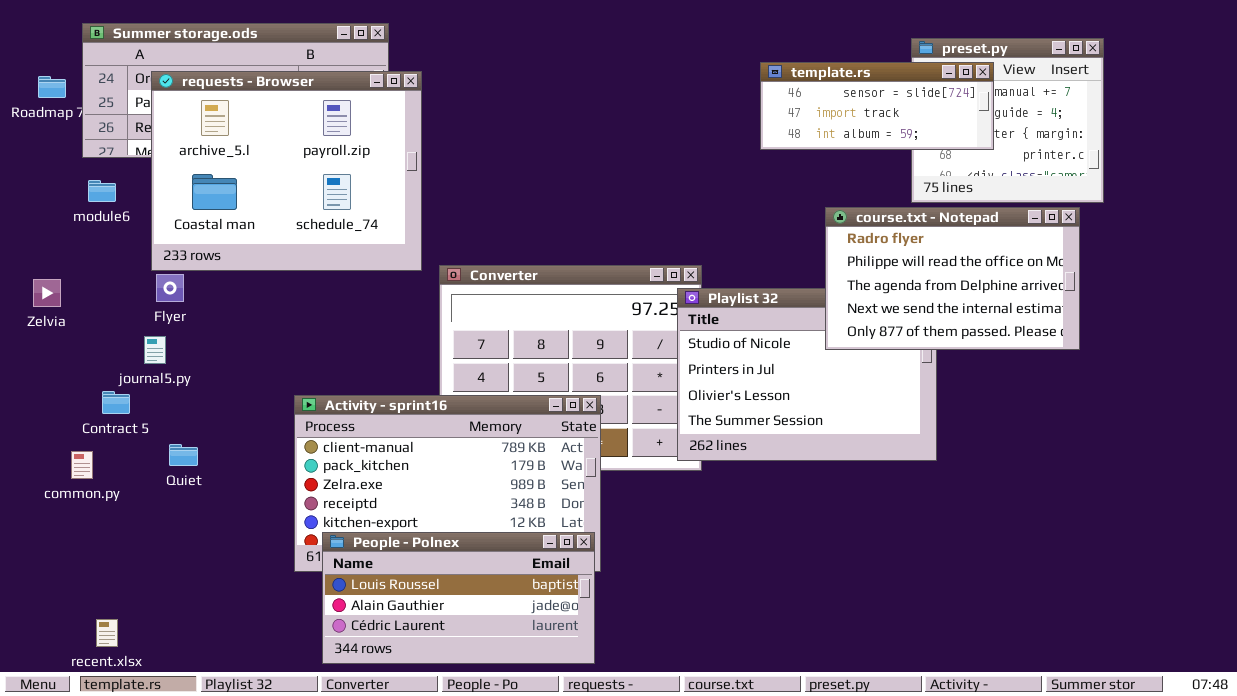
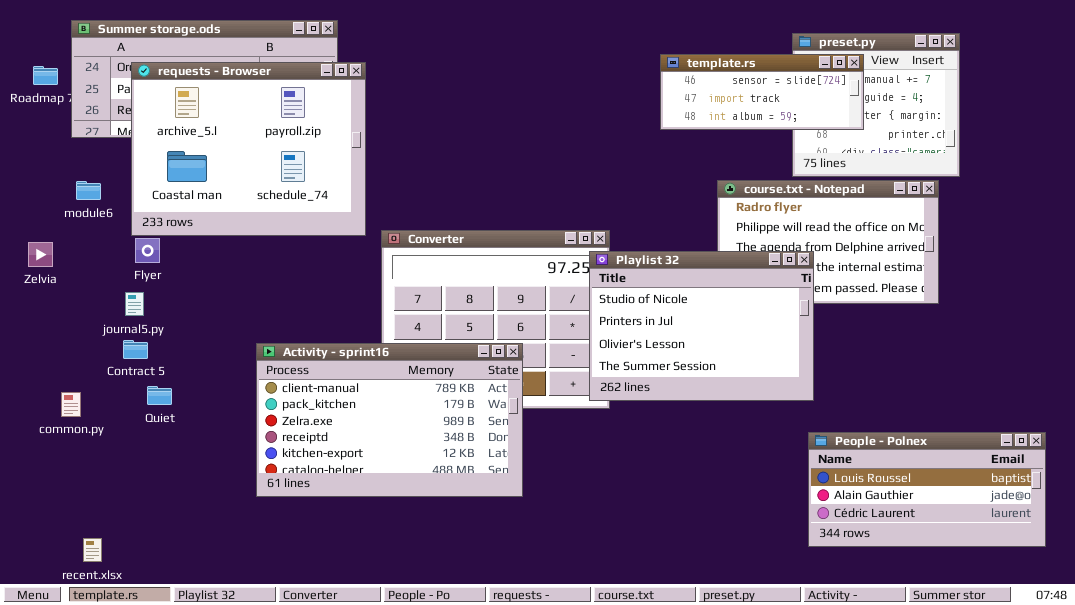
module6: [88,180,116,202] -> [76,181,101,200], moved
Playlist 32: [677,288,937,461] -> [589,251,814,401], raised
Contract 5: [102,391,130,414] -> [123,340,148,359], moved
People - Polnex: [322,532,595,664] -> [808,432,1046,547], moved

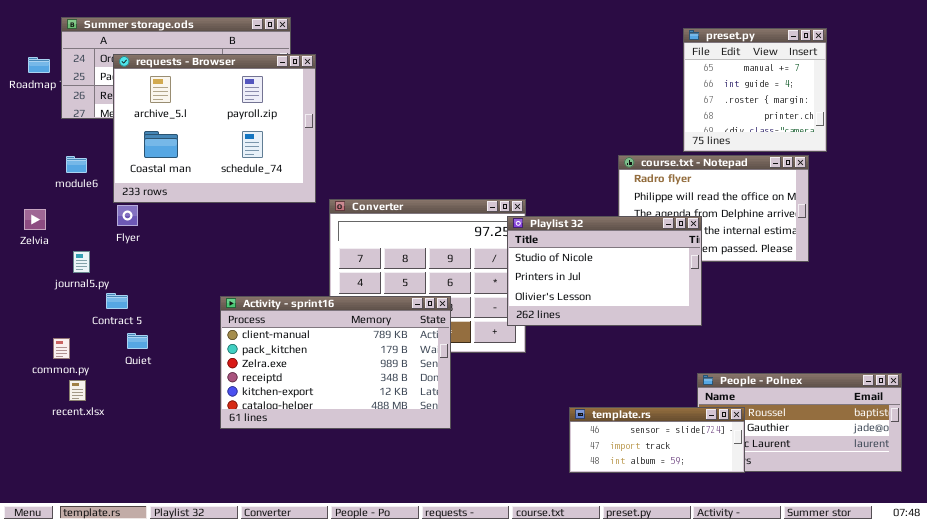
template.rs: [660,54,864,130] -> [569,407,745,473], moved
Playlist 32: [589,251,814,401] -> [507,216,702,326], resized
journal5.py: [125,292,144,316] -> [73,251,90,273], moved
recent.xlsx: [83,538,102,562] -> [69,380,86,401], moved

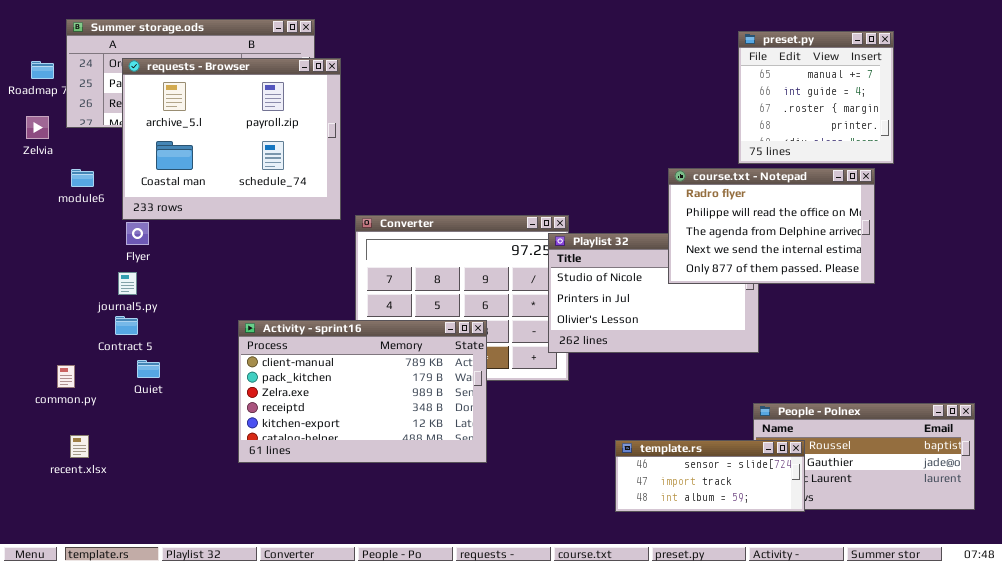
course.txt - Notepad: [618,155,809,262] -> [668,168,875,284], raised
Zelvia: [24,209,46,230] -> [26,116,49,139], moved
journal5.py: [73,251,90,273] -> [118,272,137,295], moved
recent.xlsx: [69,380,86,401] -> [70,435,89,458], moved

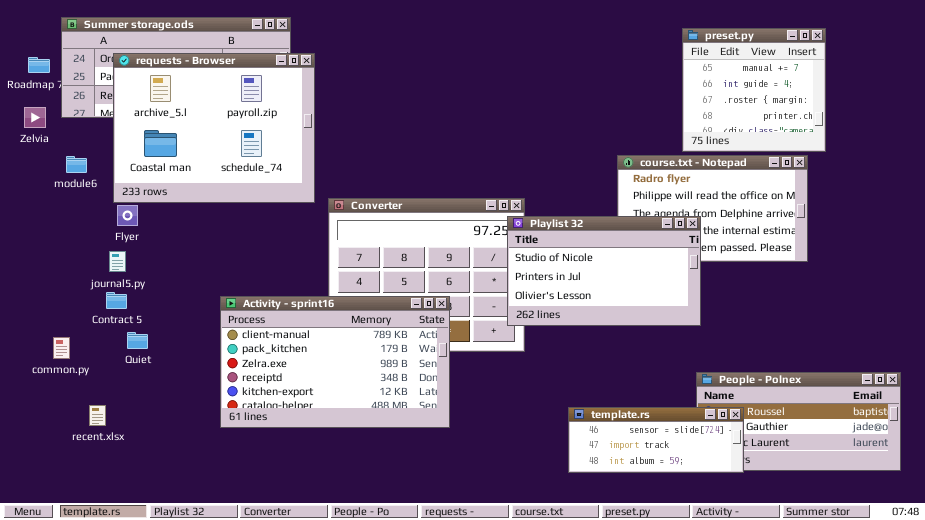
Playlist 32: [548,233,759,353] -> [507,216,701,326], raised
recent.xlsx: [70,435,89,458] -> [89,405,106,426], moved

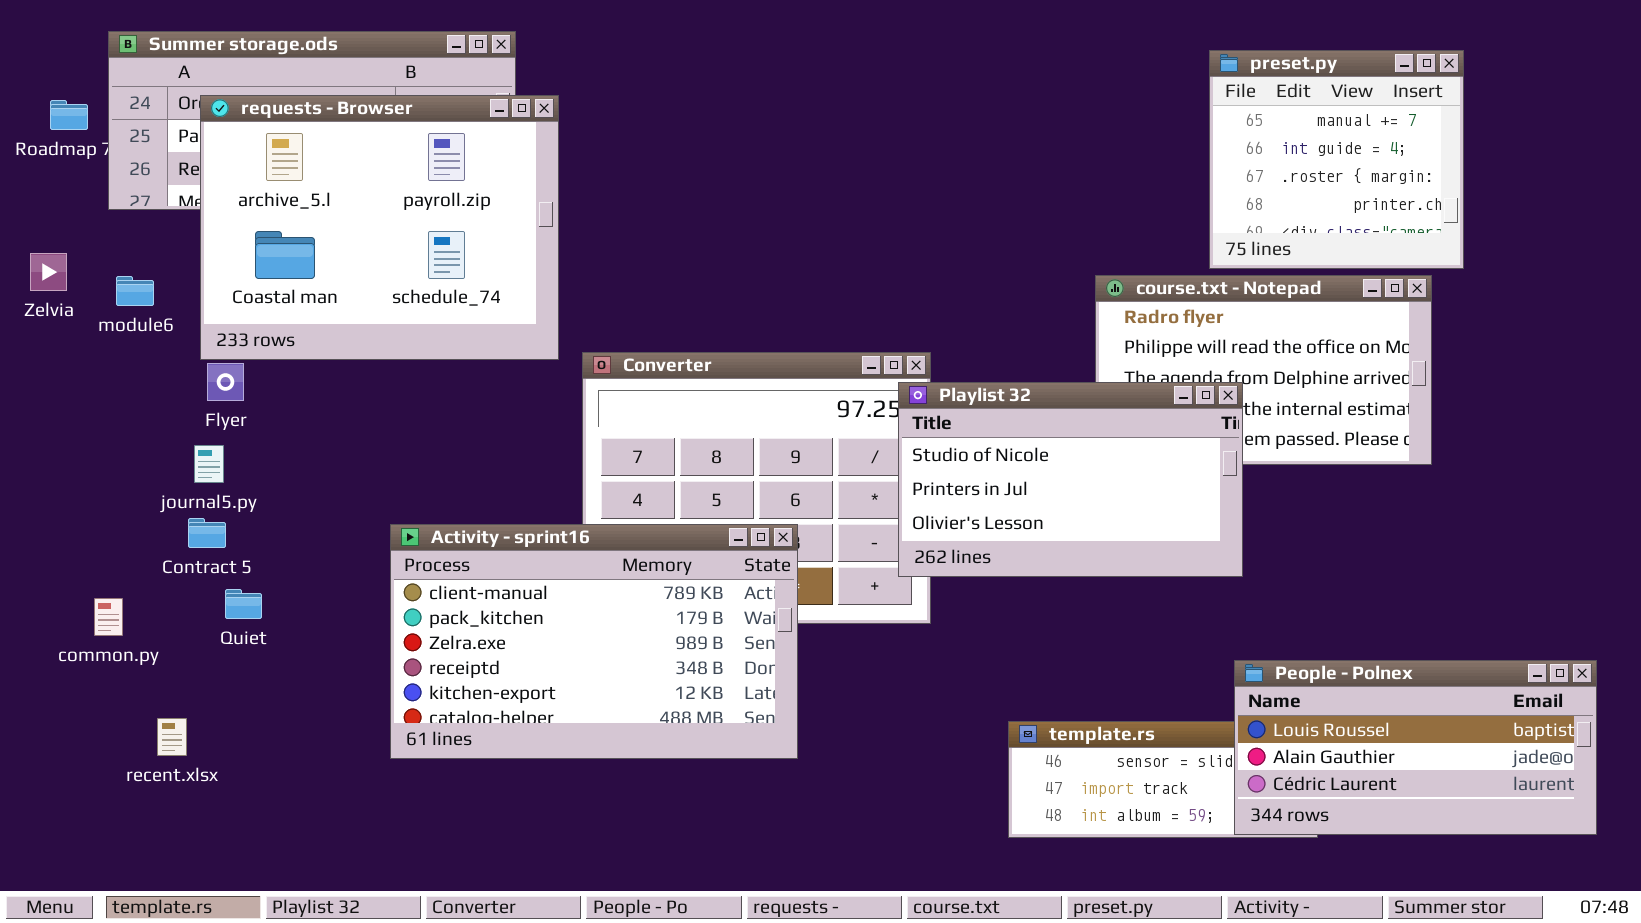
Zelvia: [24,107,46,128] -> [30,253,67,291], moved
People - Polnex: [696,372,901,471] -> [1234,660,1597,835], raised

